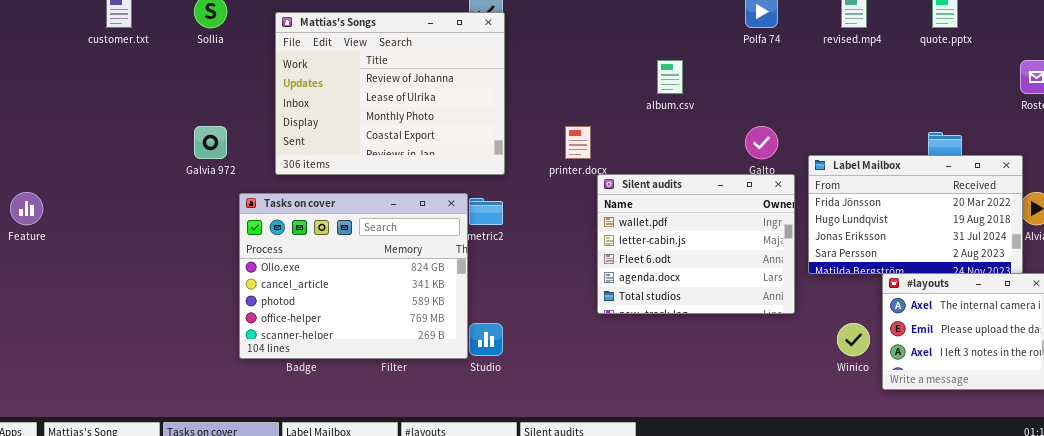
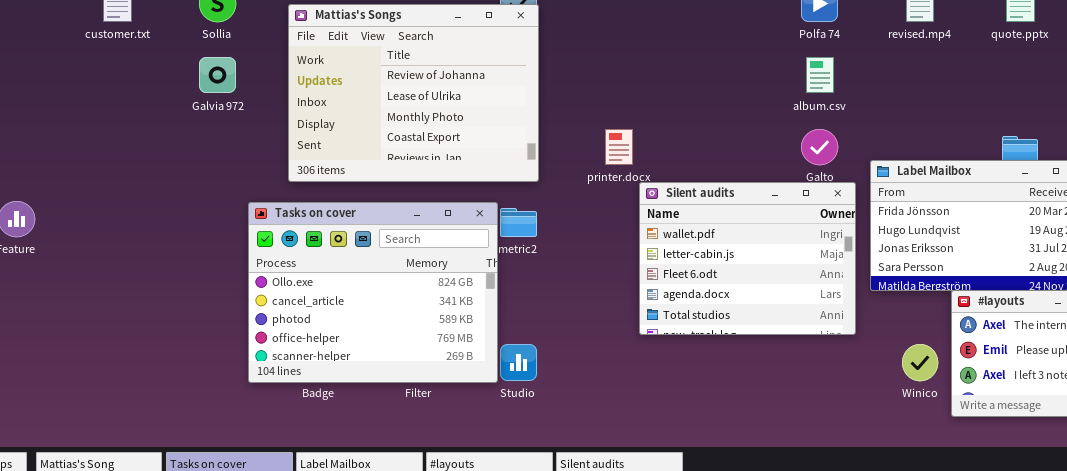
album.csv: [657,60,683,94] -> [806,57,834,93], moved
Galvia 972: [194,126,227,159] -> [199,57,236,93], moved

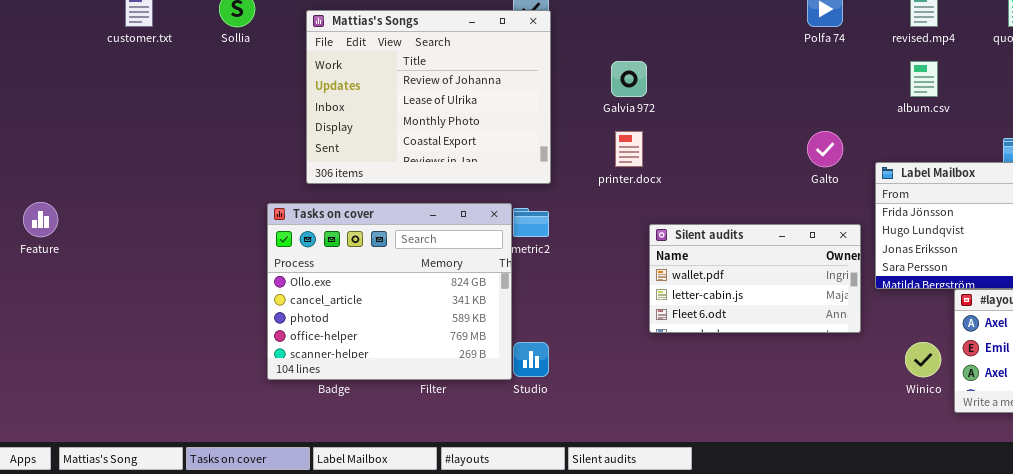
Galvia 972: [199,57,236,93] -> [611,61,647,97], moved
album.csv: [806,57,834,93] -> [910,61,938,97], moved
Silent audits: [639,182,856,335] -> [649,224,861,333], resized

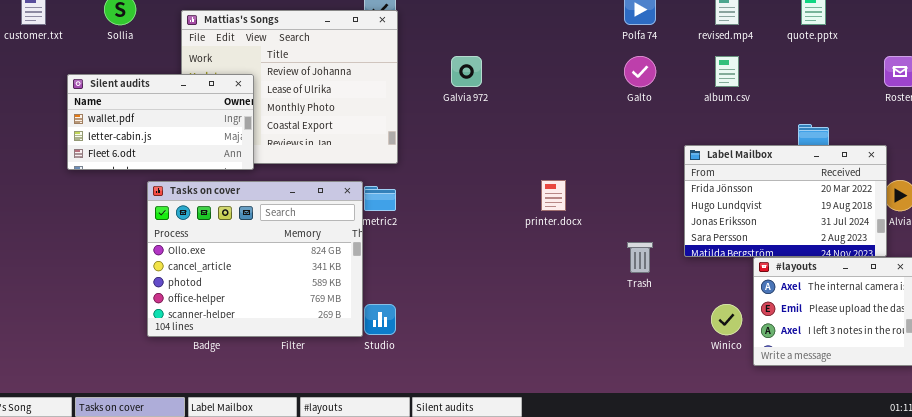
printer.docx: [615,131,643,167] -> [541,180,566,211], moved
Galto: [807,131,843,167] -> [624,56,656,87], moved
Silent audits: [649,224,861,333] -> [67,74,254,170], moved

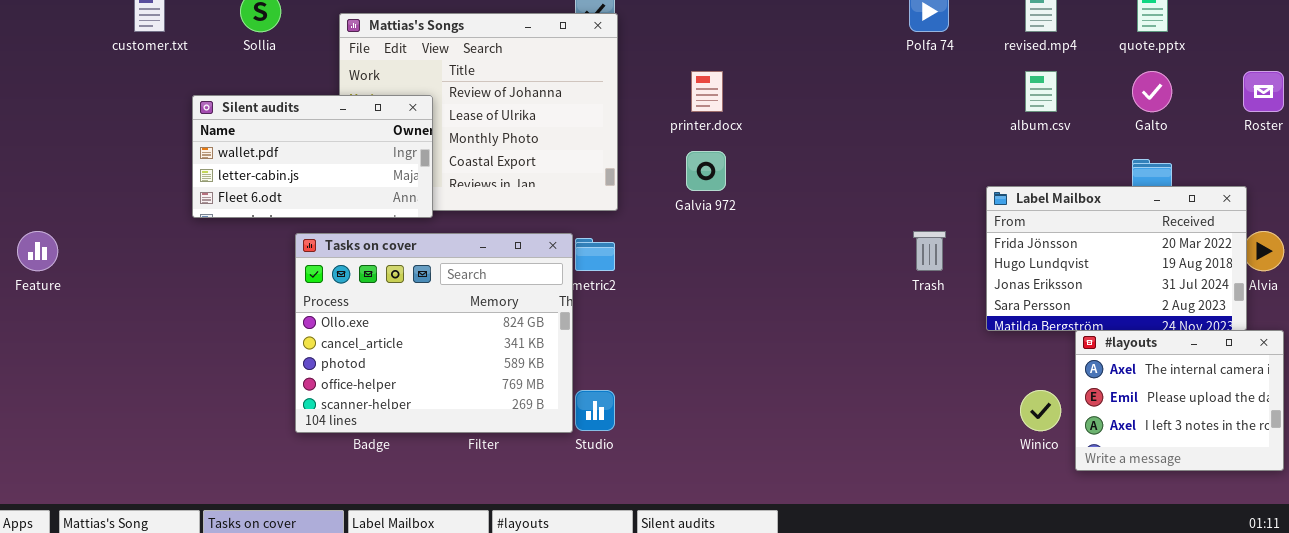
Galvia 972: [451,56,482,87] -> [686,151,726,191], moved
Galto: [624,56,656,87] -> [1132,71,1172,112], moved
printer.docx: [541,180,566,211] -> [691,71,723,112], moved
Trash: [627,242,653,273] -> [913,231,946,271], moved

